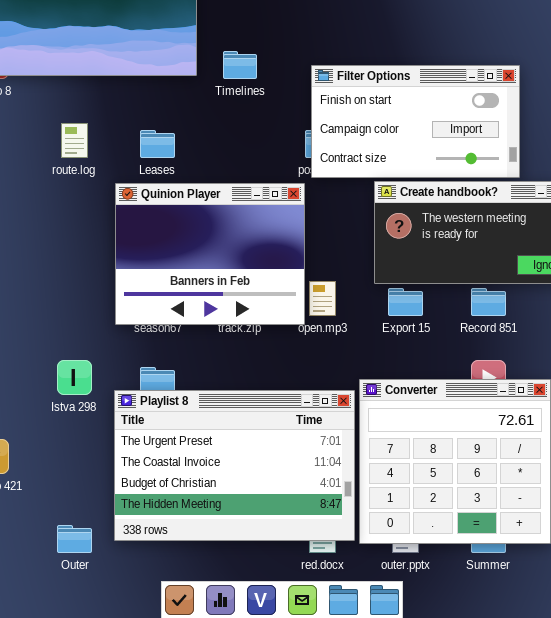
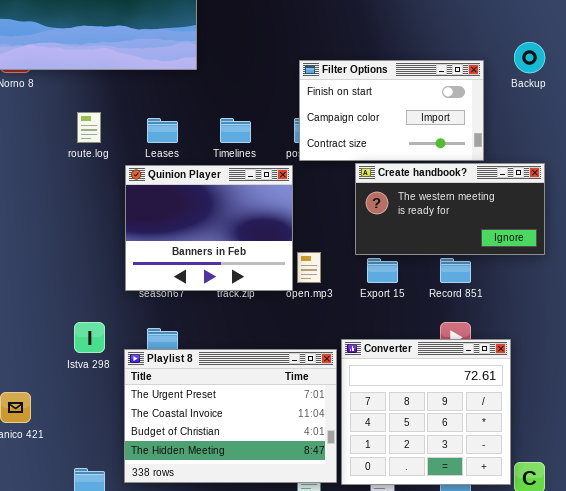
Timelines: [223,51,257,79] -> [220,118,251,143], moved

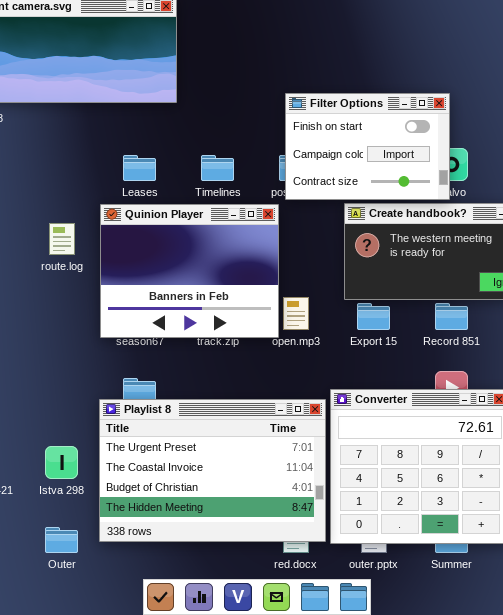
Filter Options: [299,60,484,161] -> [285,93,450,200], resized
route.log: [77,112,101,143] -> [49,223,75,255], moved
Istva 298: [74,322,105,353] -> [45,446,78,479], moved

